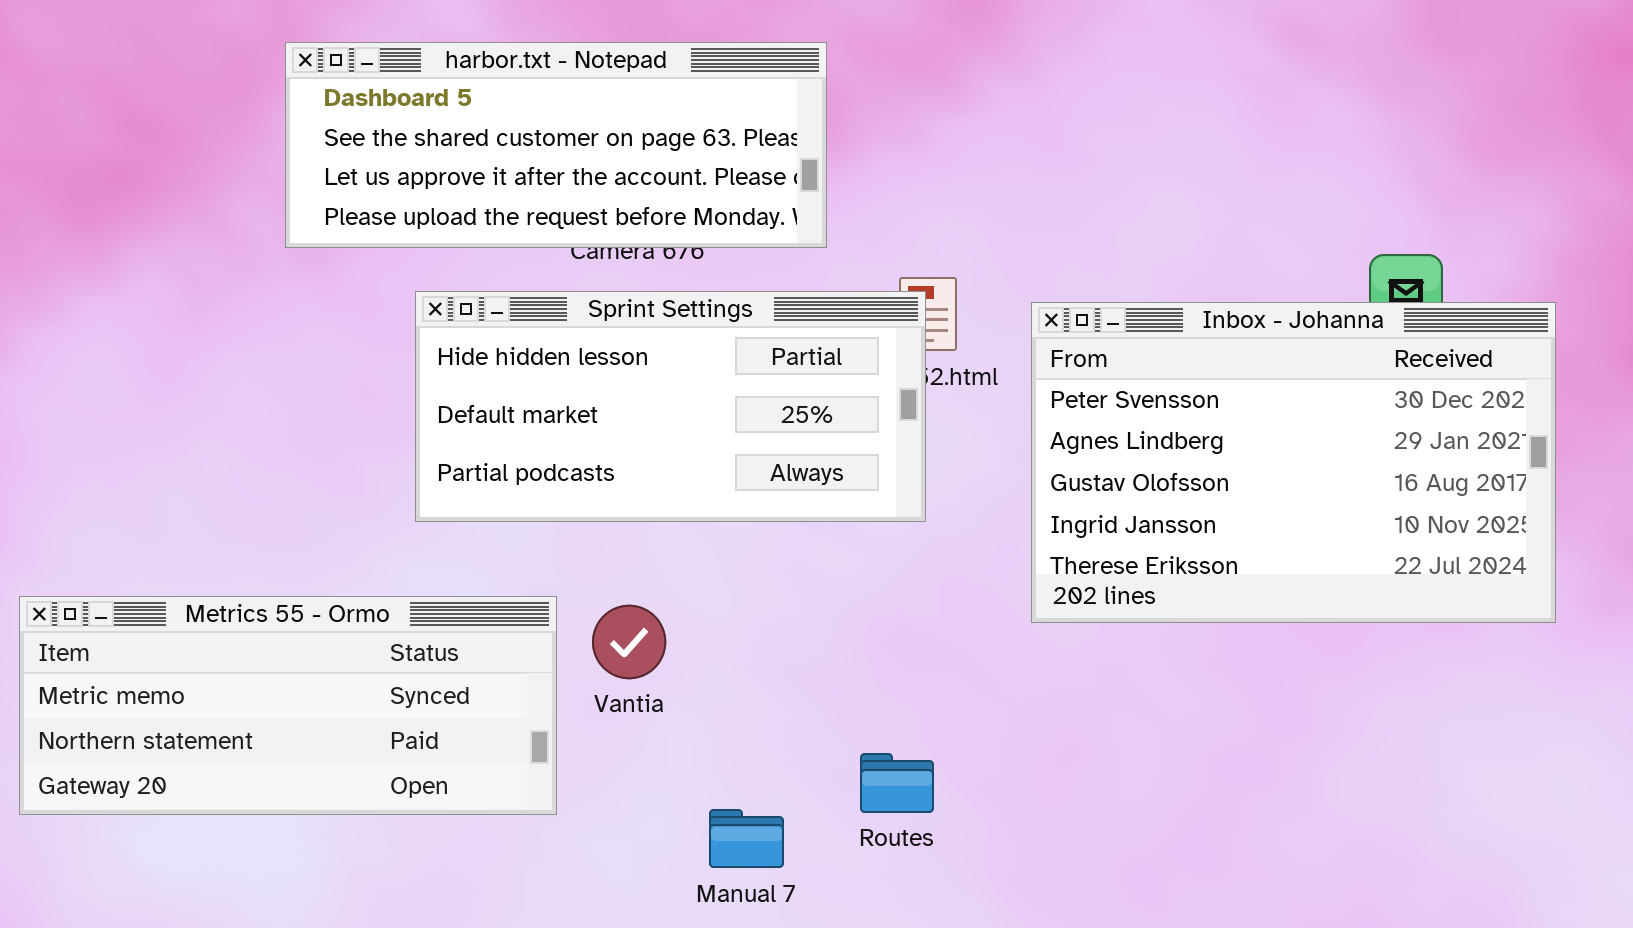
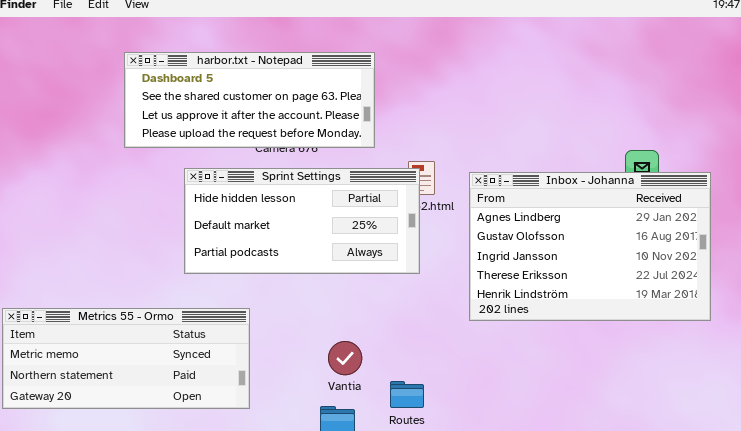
Inbox - Johanna: [1031,302,1556,623] -> [469,172,711,321], scrolled down 1 row
Vantia: [592,605,666,679] -> [328,341,362,375], moved

